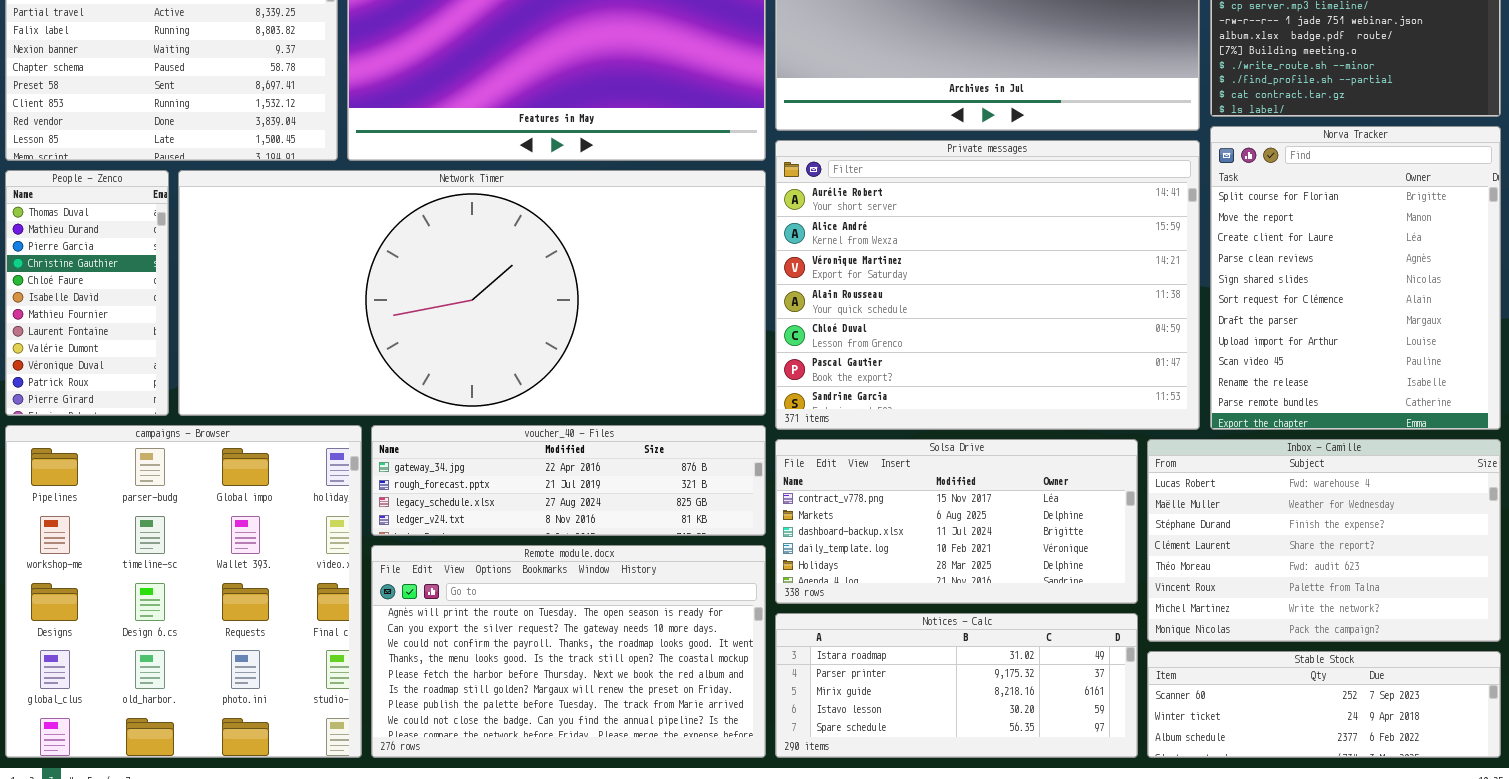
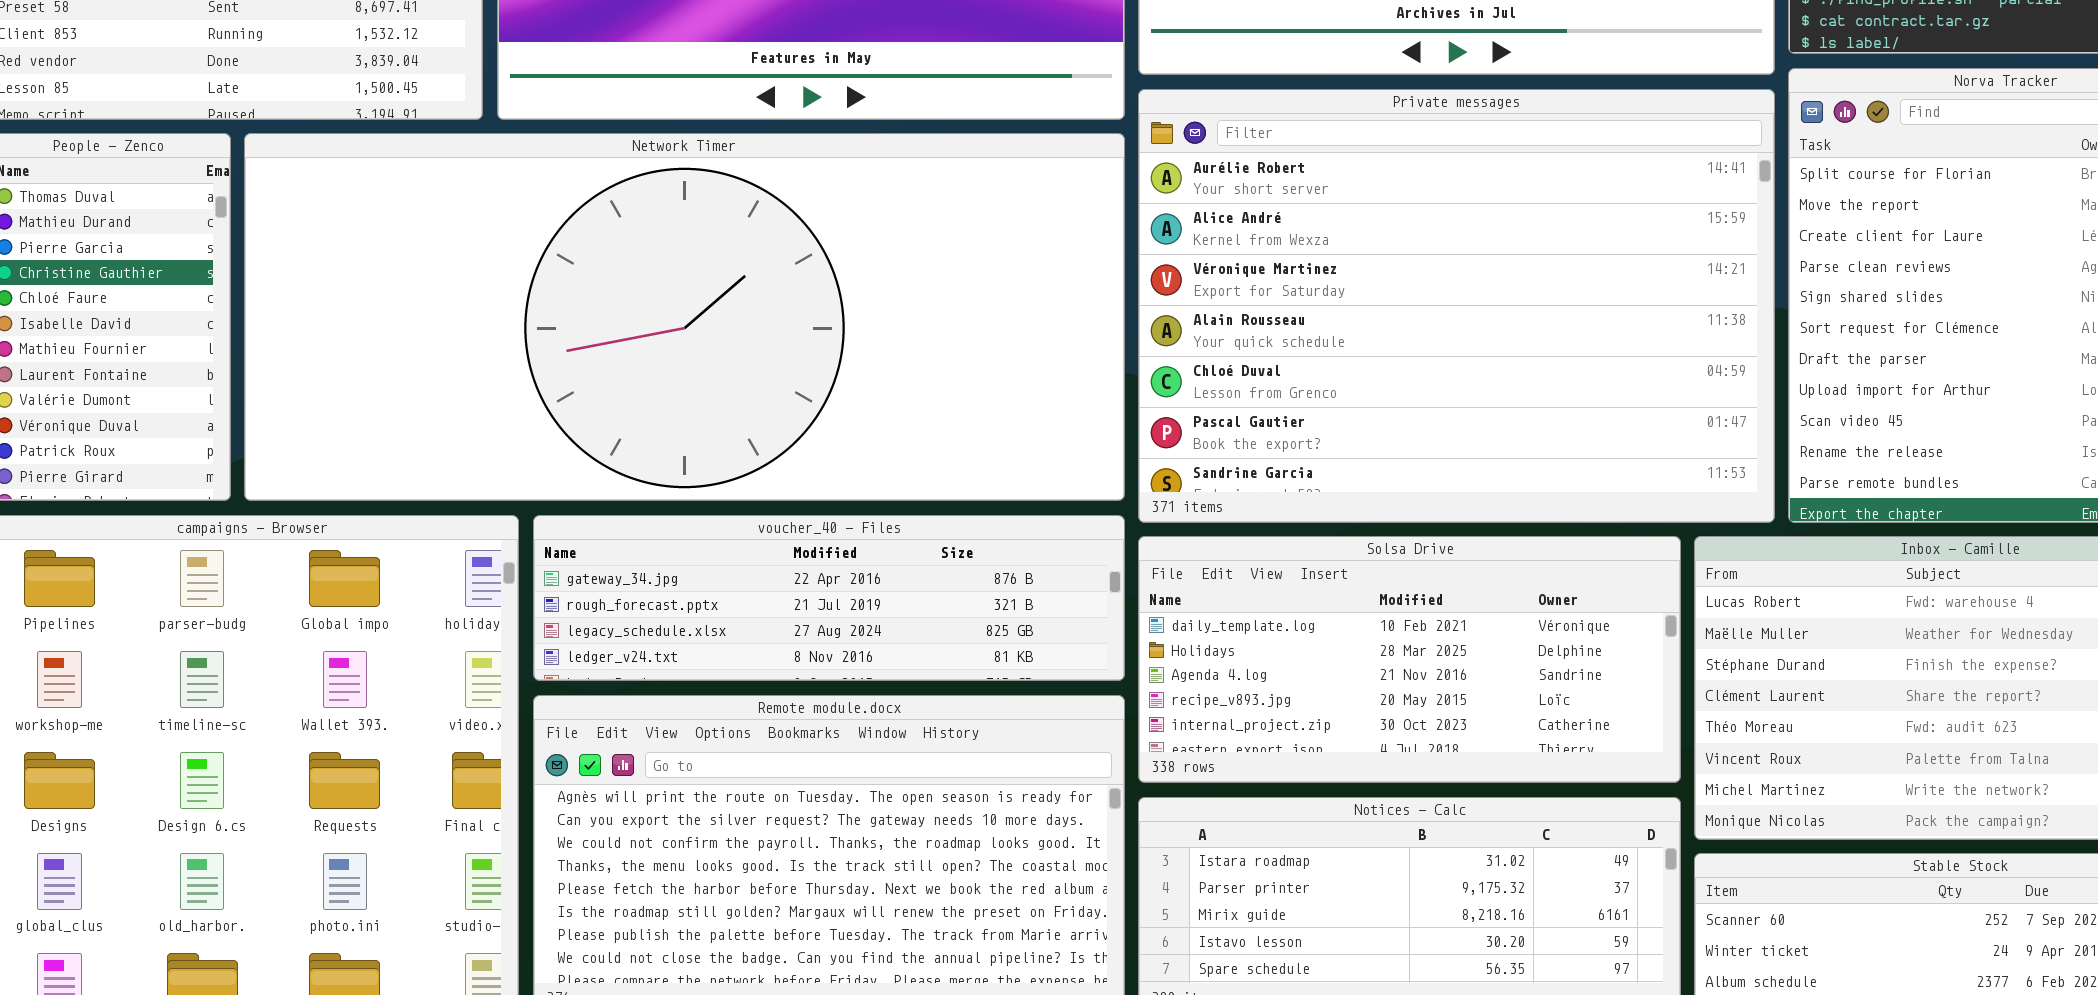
Solsa Drive: [775,439,1138,604] -> [1138,536,1681,783], scrolled down 3 rows

